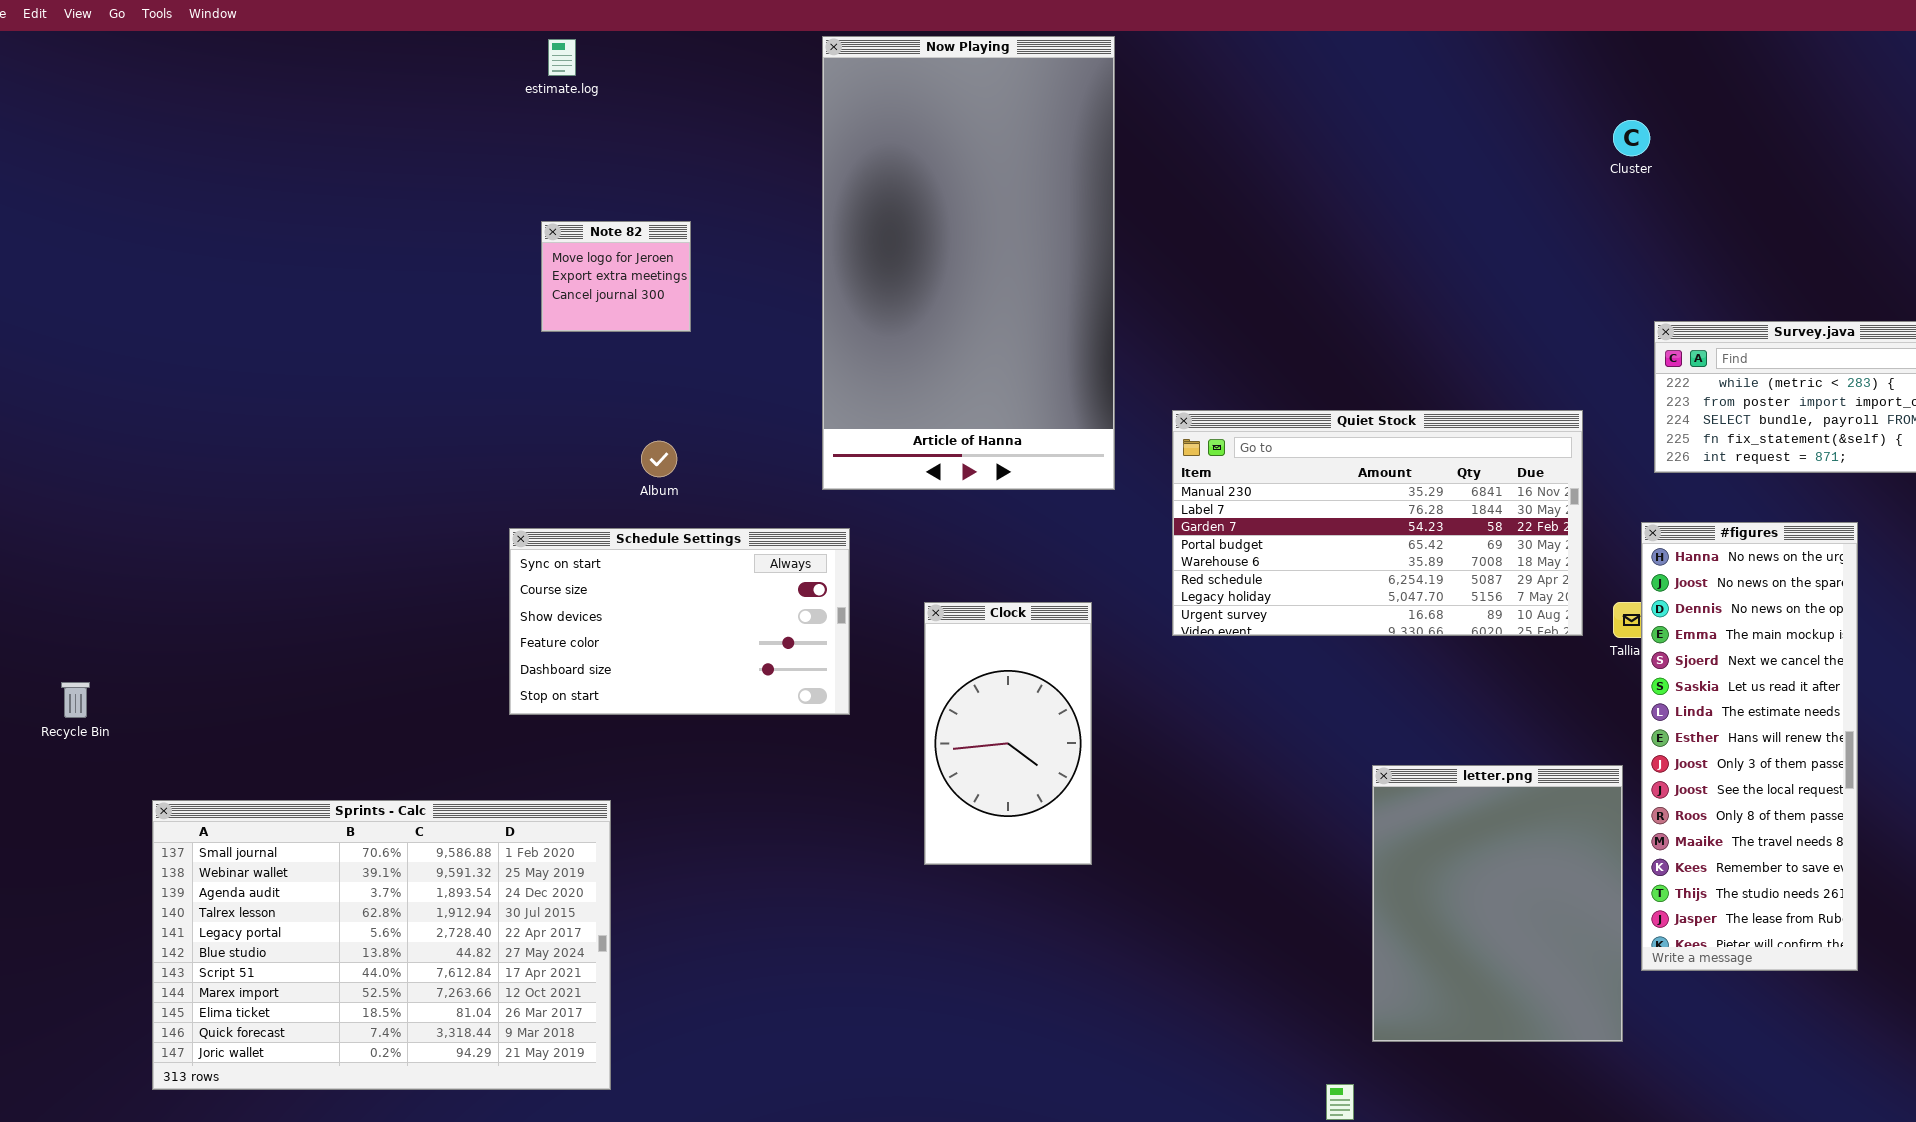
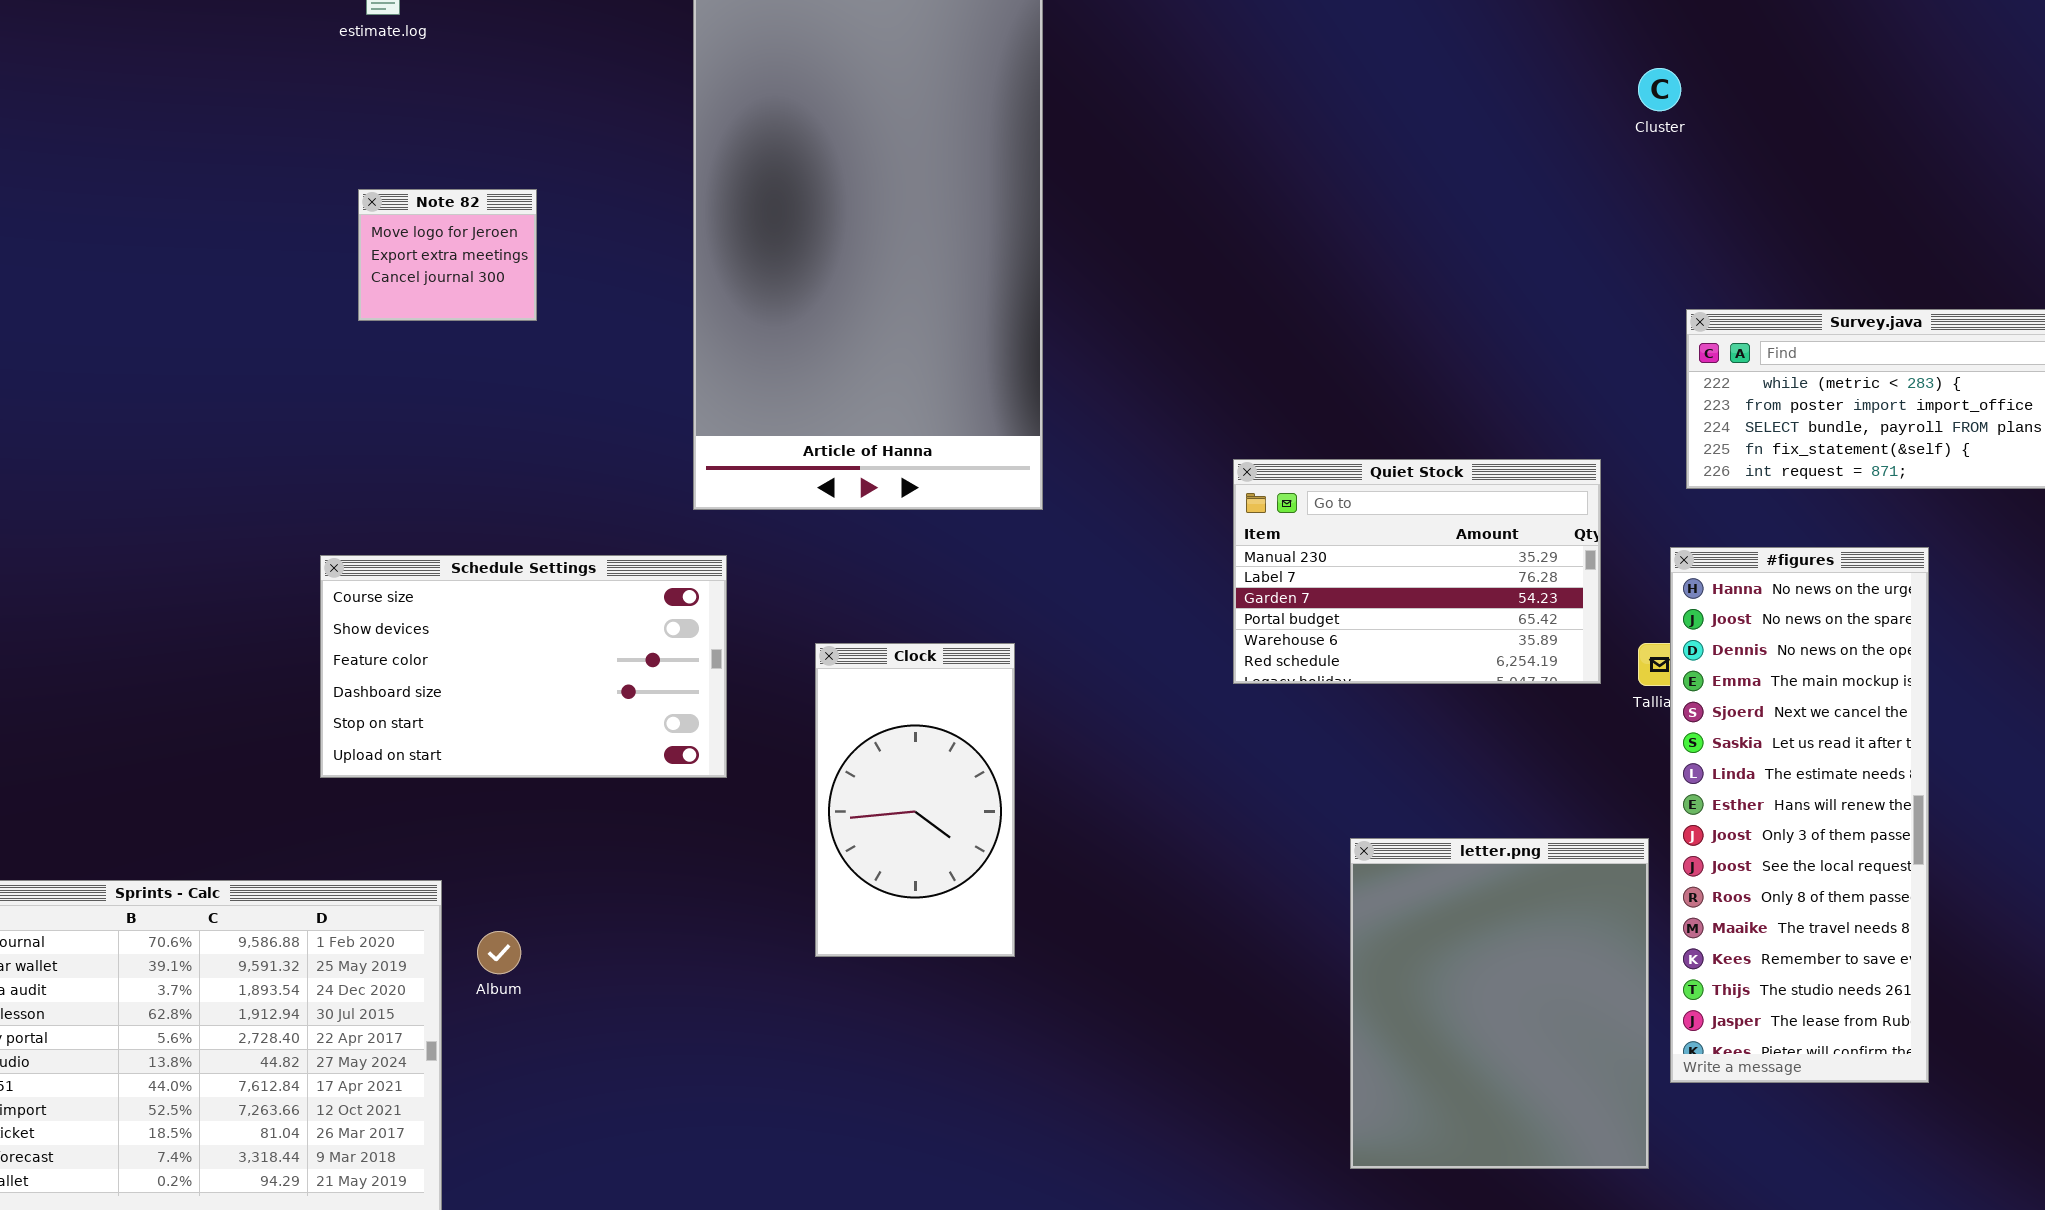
Quiet Stock: [1172,410,1583,636] -> [1233,459,1601,684], resized
Album: [641,441,677,477] -> [477,931,521,974], moved
Schedule Settings: [509,528,850,715] -> [320,555,727,778], scrolled down 1 row

